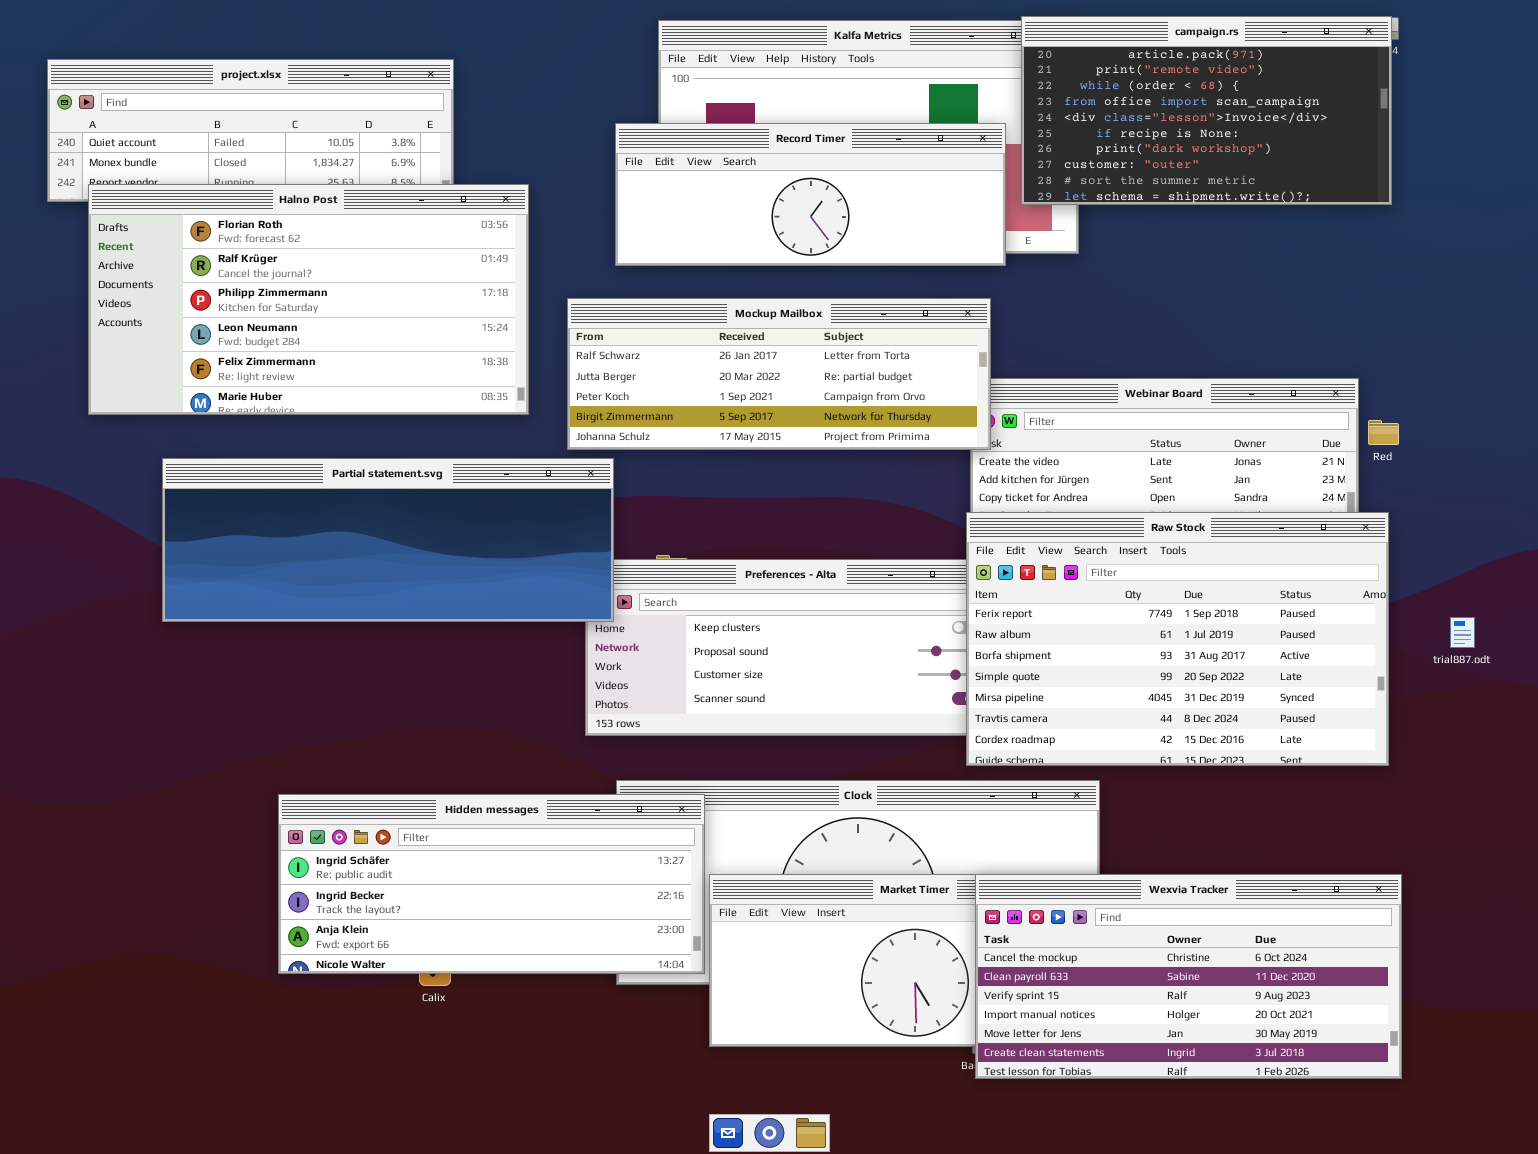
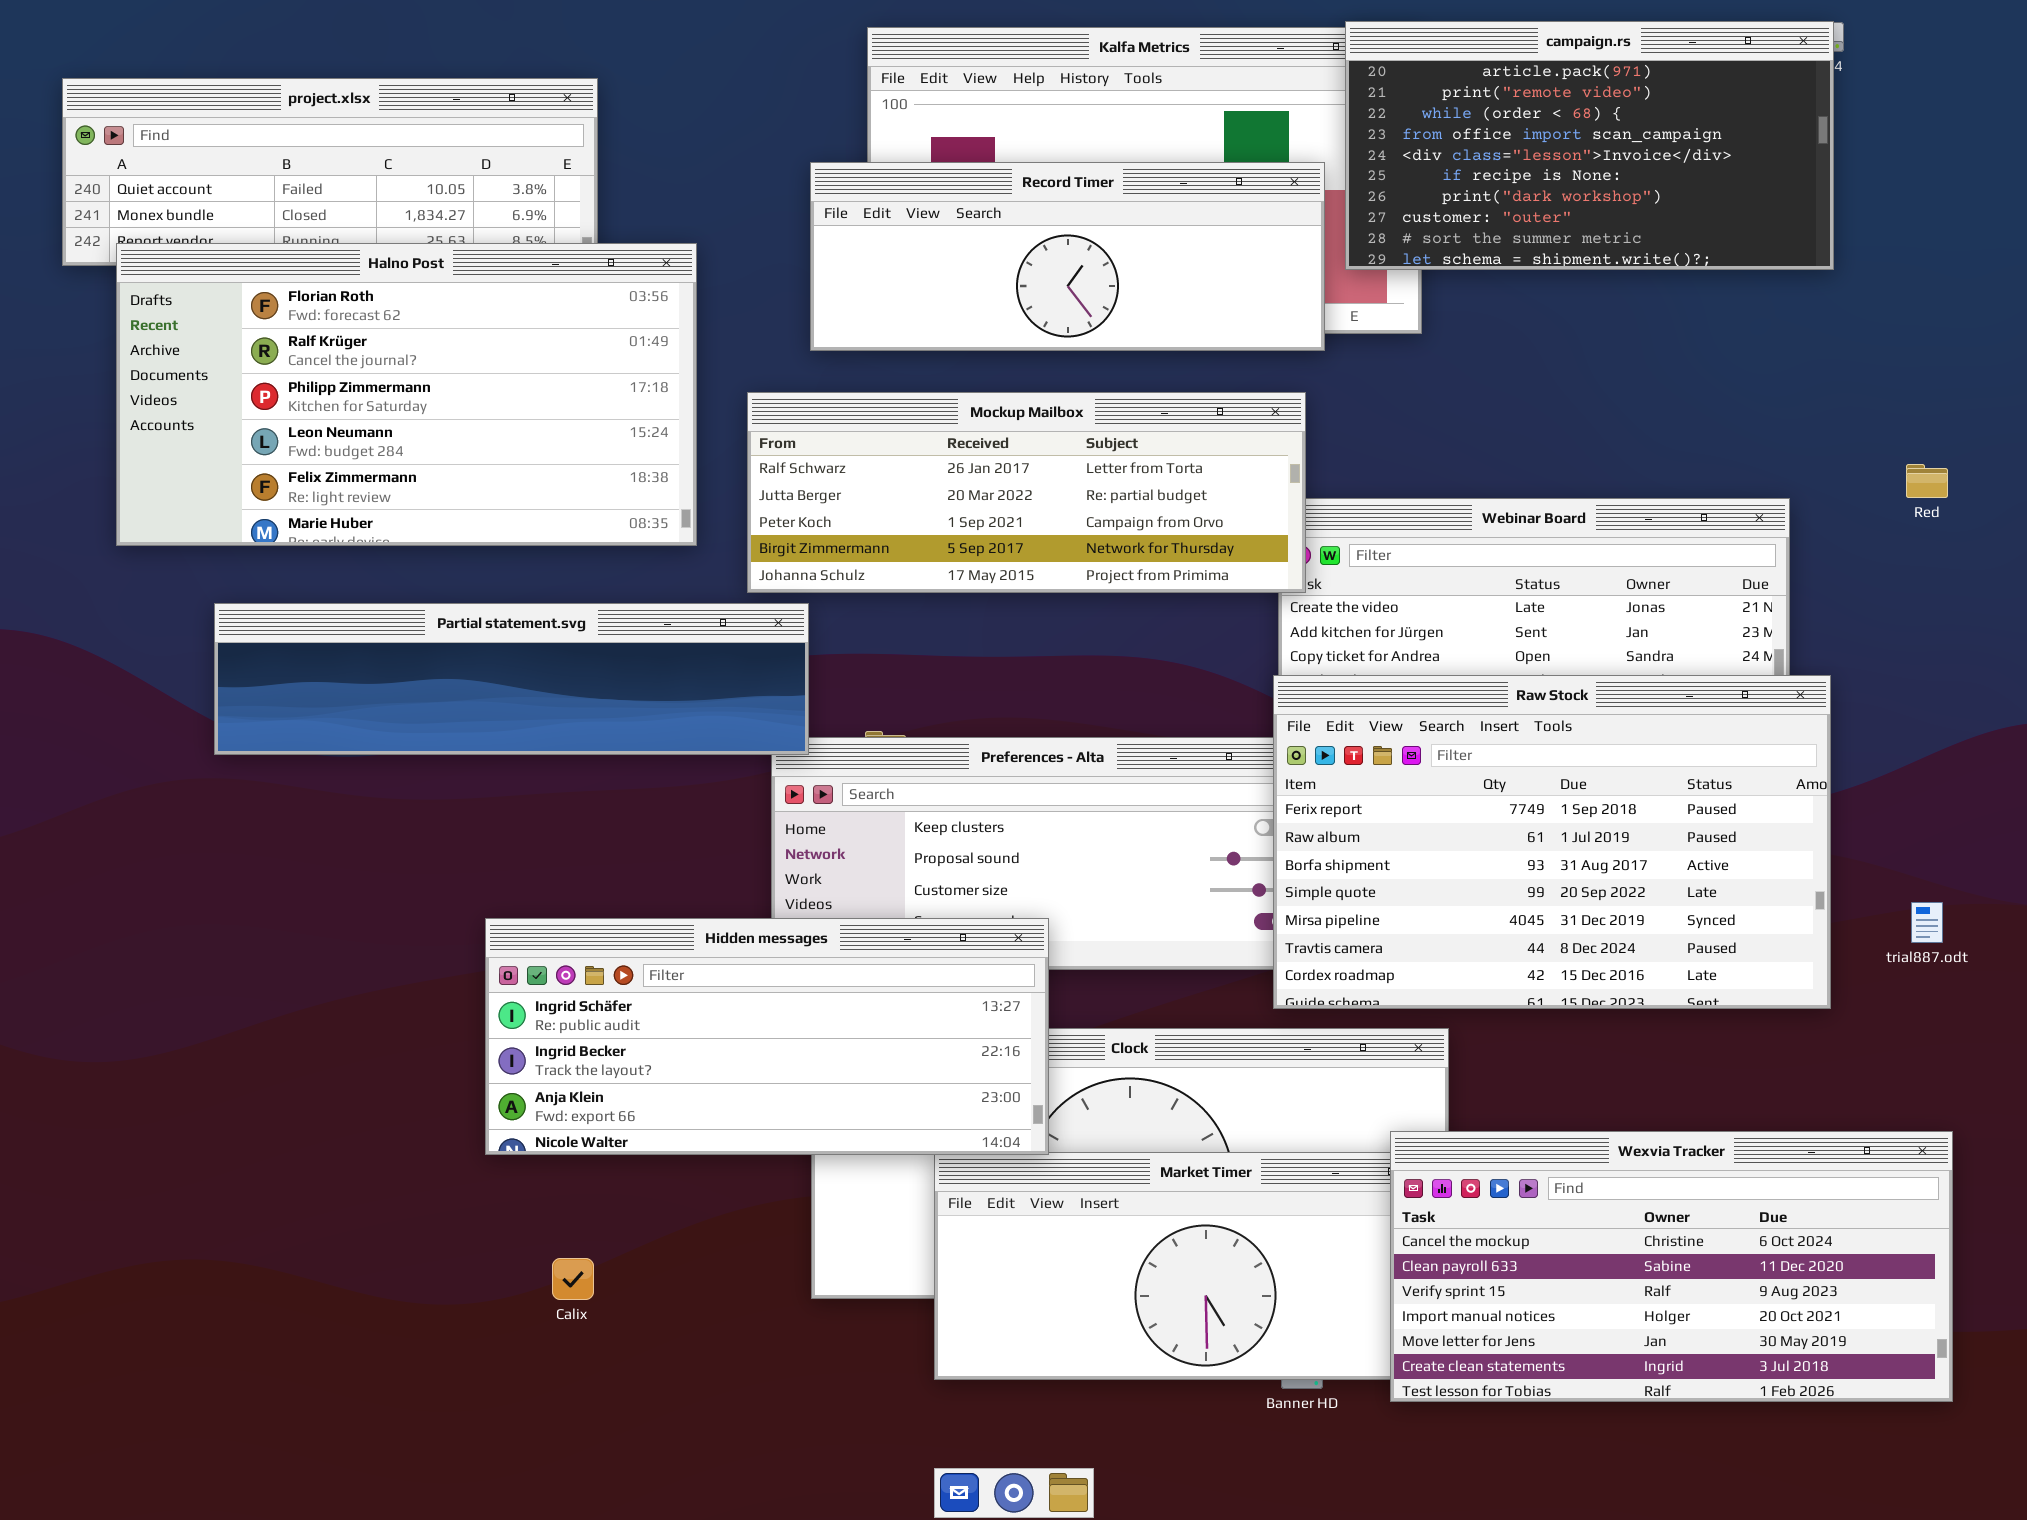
Red: [1368,420,1399,445] -> [1906,464,1948,498], moved
Partial statement.svg: [162,458,614,622] -> [214,603,809,755], resized
trial887.odt: [1450,617,1475,648] -> [1911,902,1943,943], moved
Hidden messages: [278,794,705,974] -> [485,918,1049,1155], moved
Wexvia Tracker: [975,874,1402,1079] -> [1390,1131,1953,1402], moved

